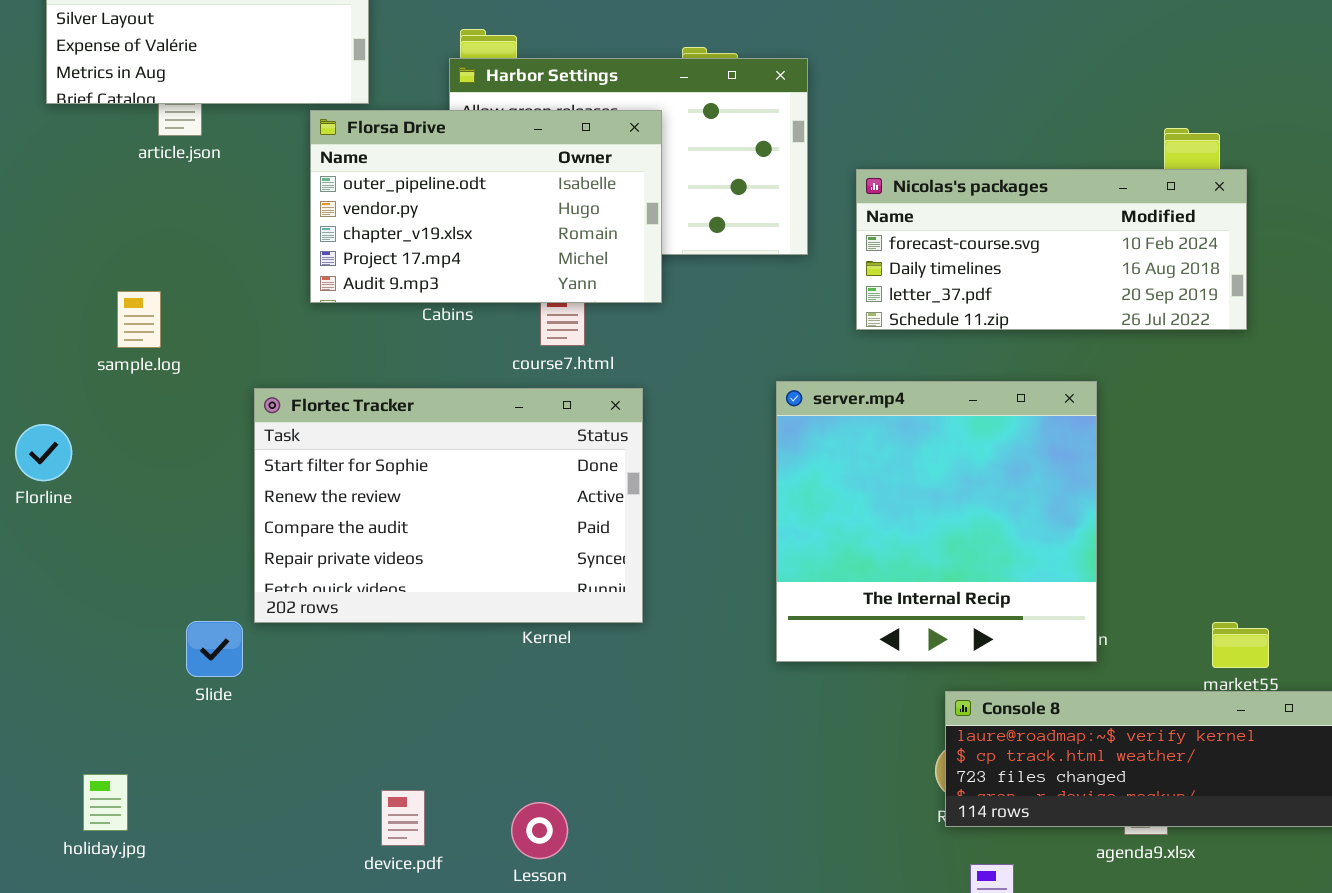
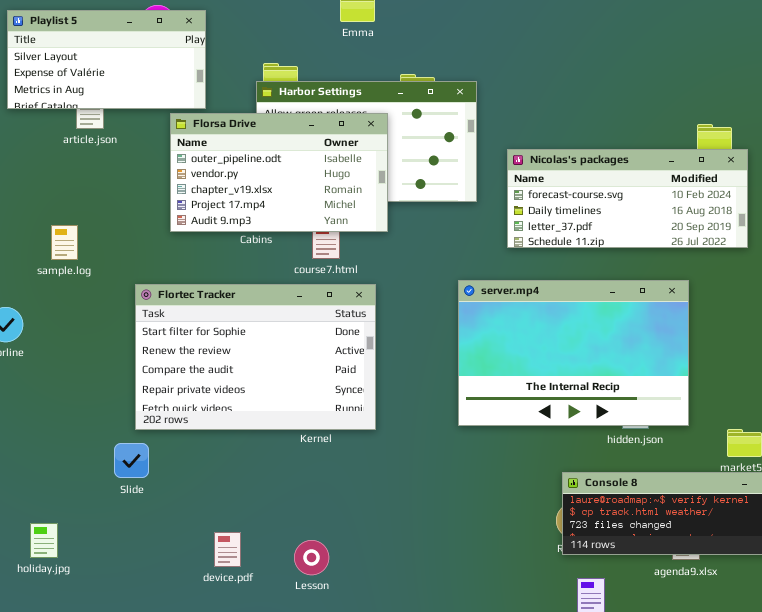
server.mp4: [776,381,1097,662] -> [458,280,689,426], resized
Slide: [186,621,243,677] -> [114,443,149,478], moved

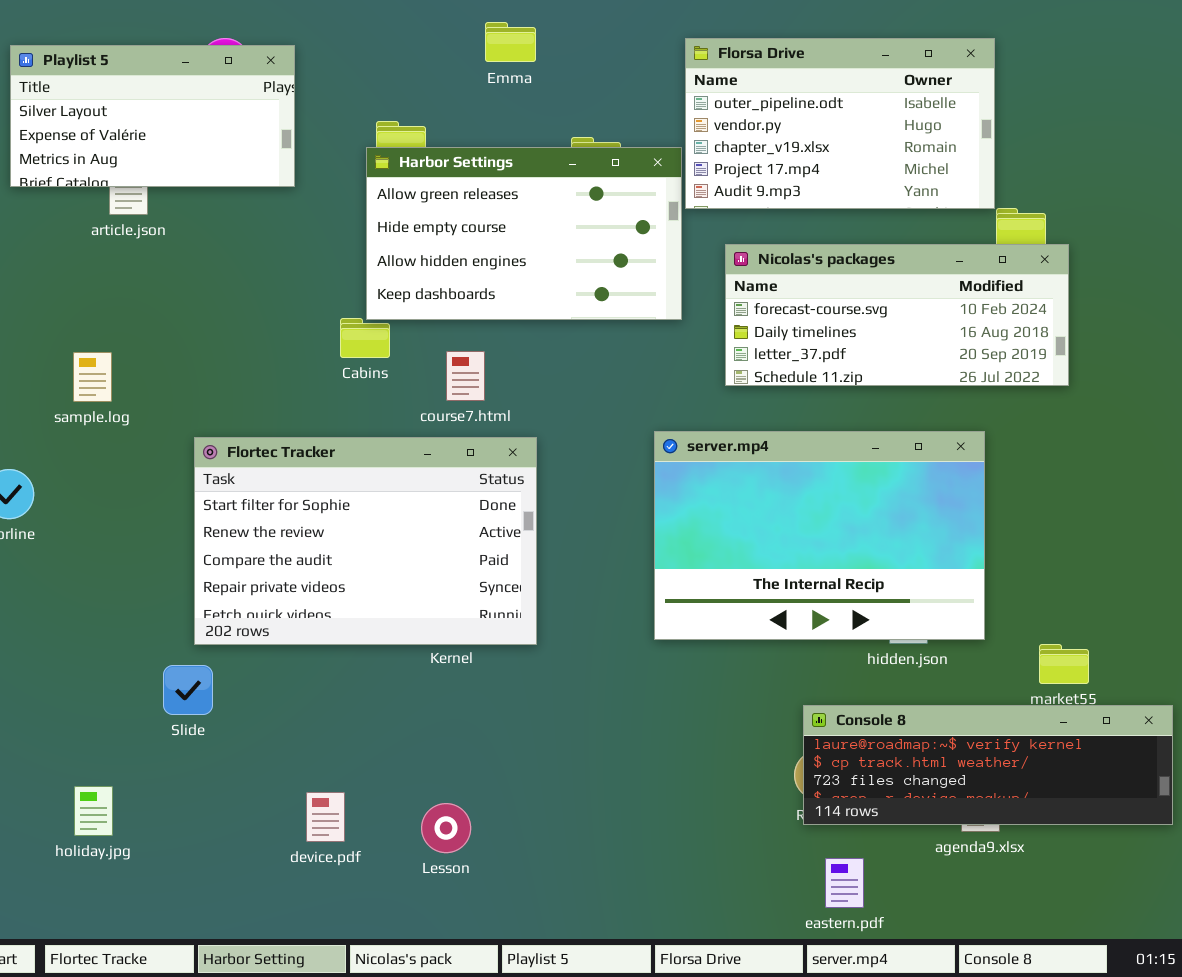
Florsa Drive: [170,113,388,232] -> [685,38,995,209], moved
holiday.jpg: [30,523,58,558] -> [74,786,113,836], moved

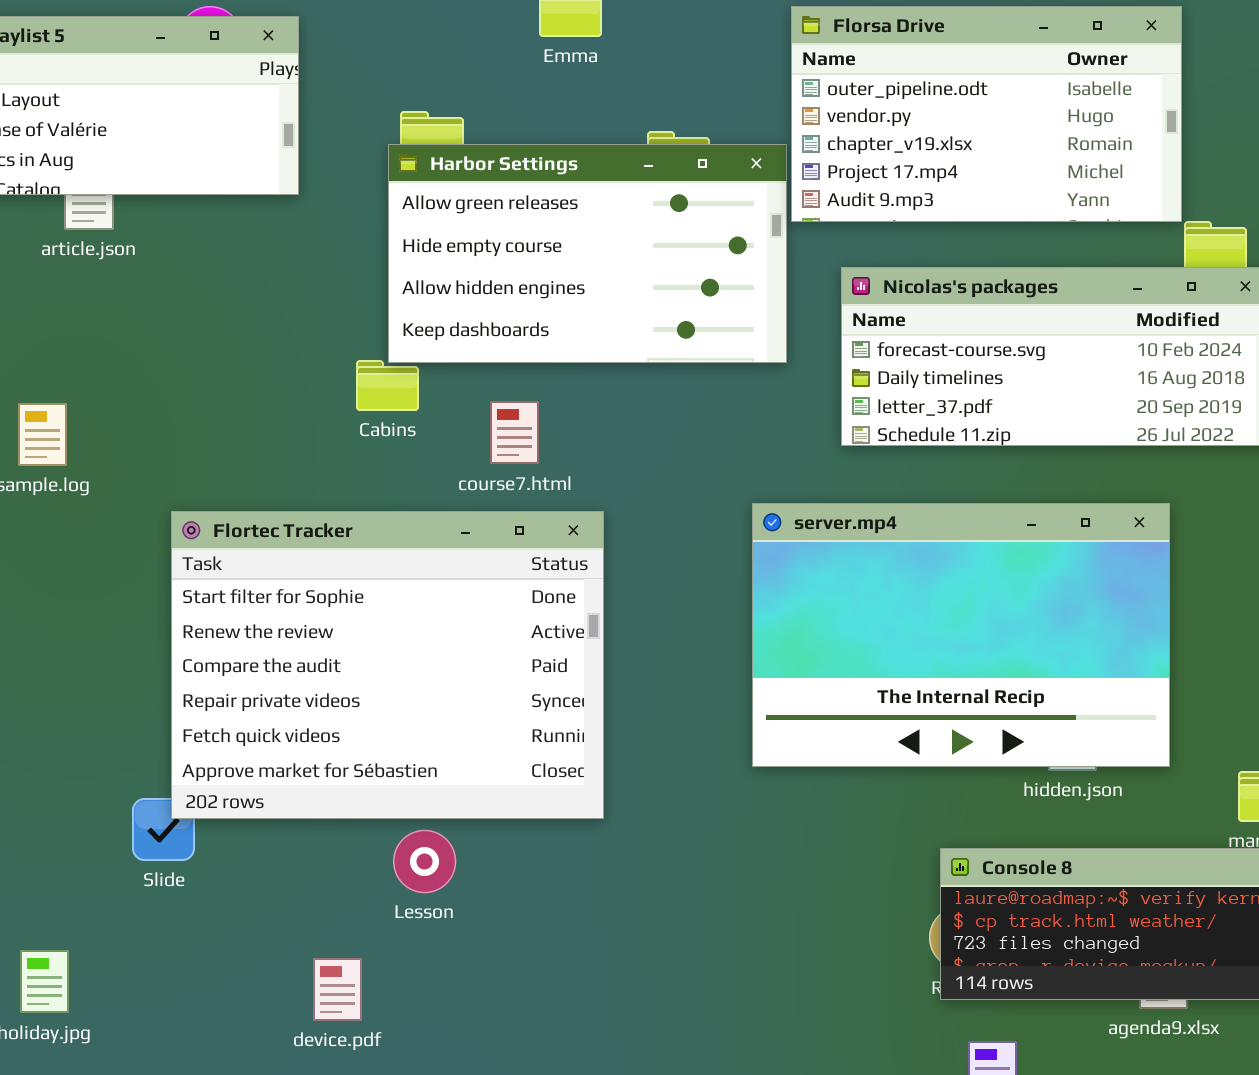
Flortec Tracker: [194,437,537,645] -> [171,511,604,819], resized
Lesson: [421,803,471,853] -> [393,830,456,893], moved

